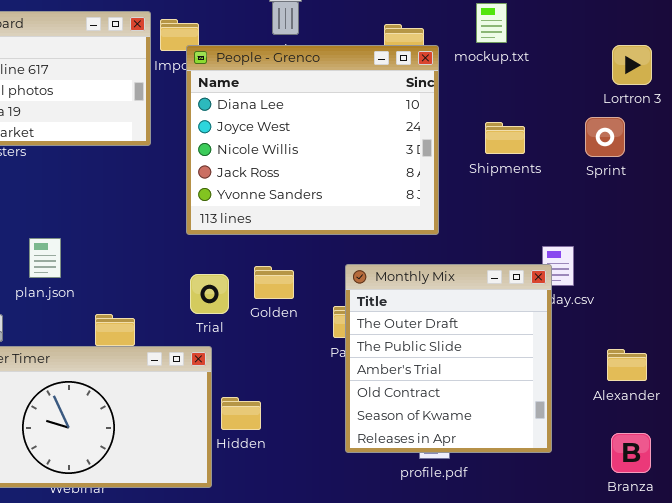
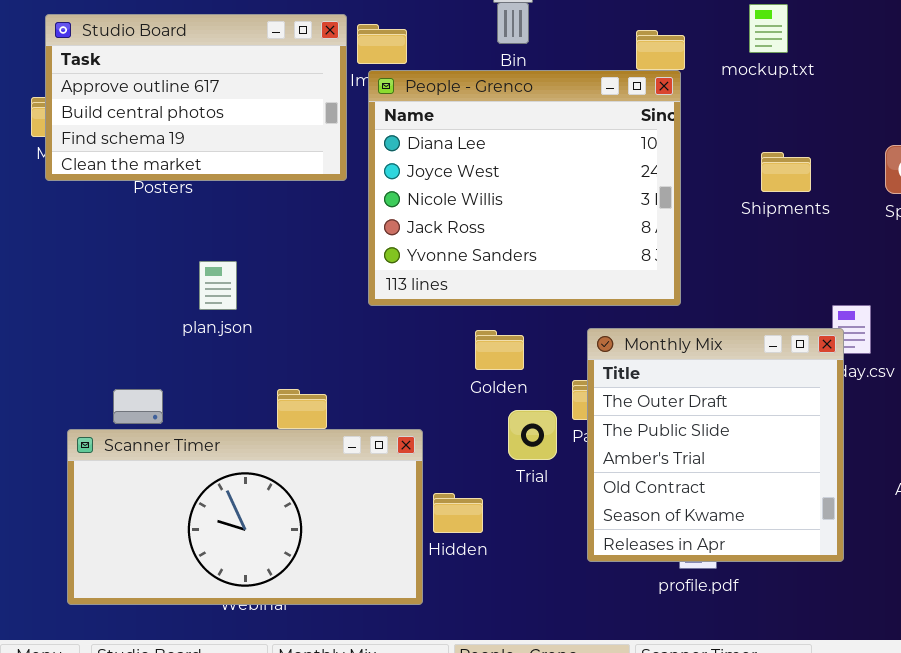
People - Grenco: [186,45,439,235] -> [368,70,681,306], moved
plan.json: [29,238,61,278] -> [199,261,237,310], moved
Trial: [190,274,229,314] -> [508,410,557,460], moved

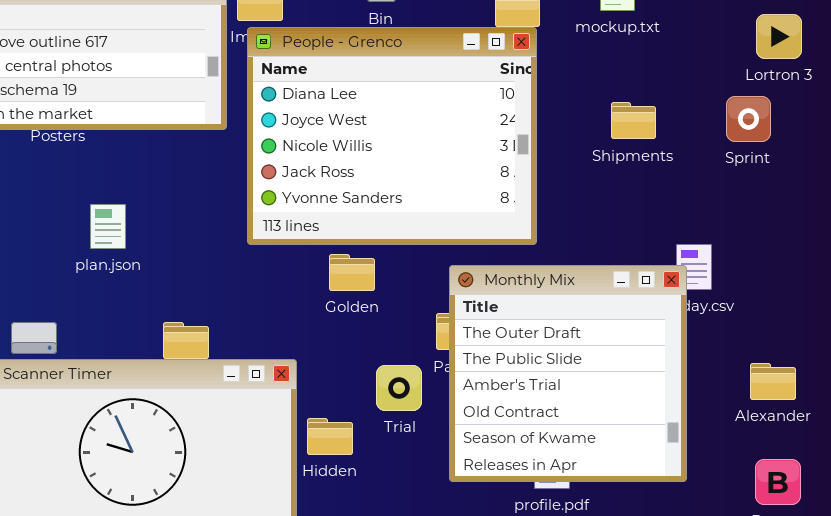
Golden: [475,330,524,370] -> [329,254,375,291], moved
Trial: [508,410,557,460] -> [376,365,422,411], moved

